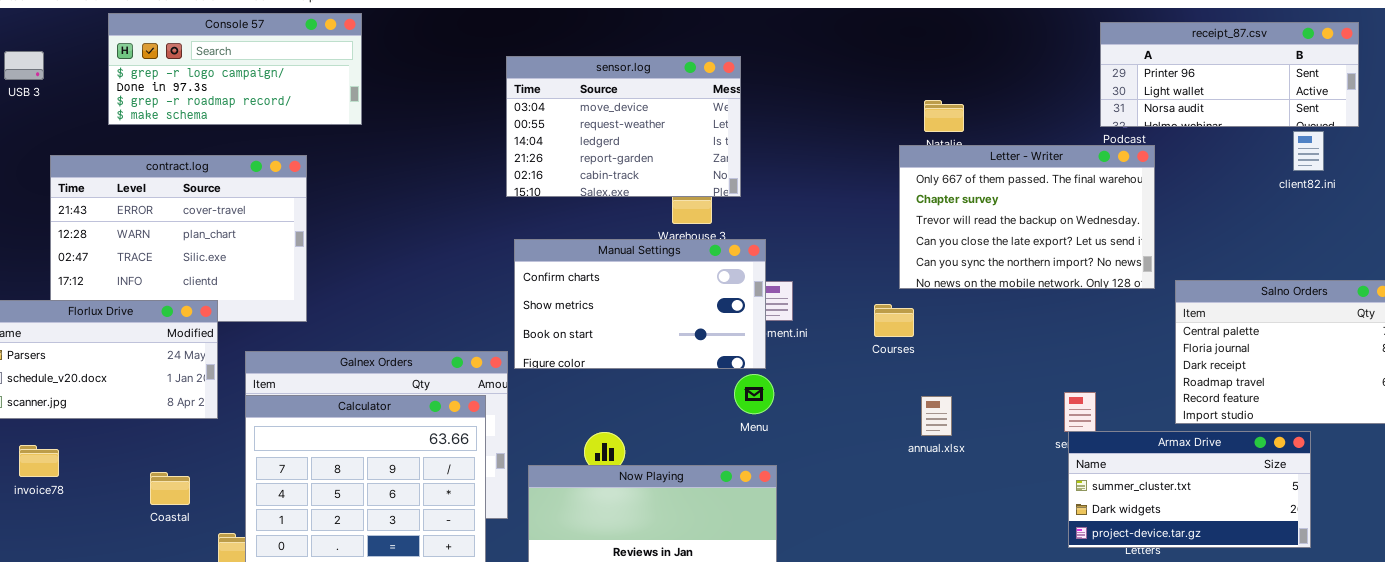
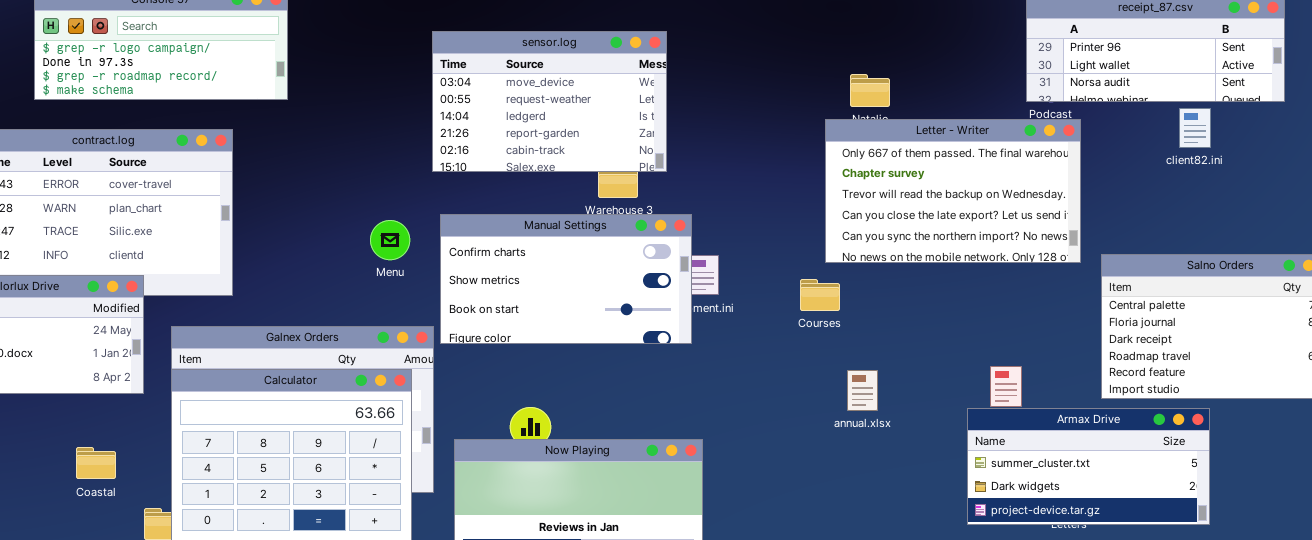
client82.ini: [1293,131,1324,171] -> [1179,108,1211,148], moved
Menu: [734,374,774,414] -> [370,220,410,260], moved
Armax Drive: [1068,431,1311,548] -> [967,408,1210,525], moved

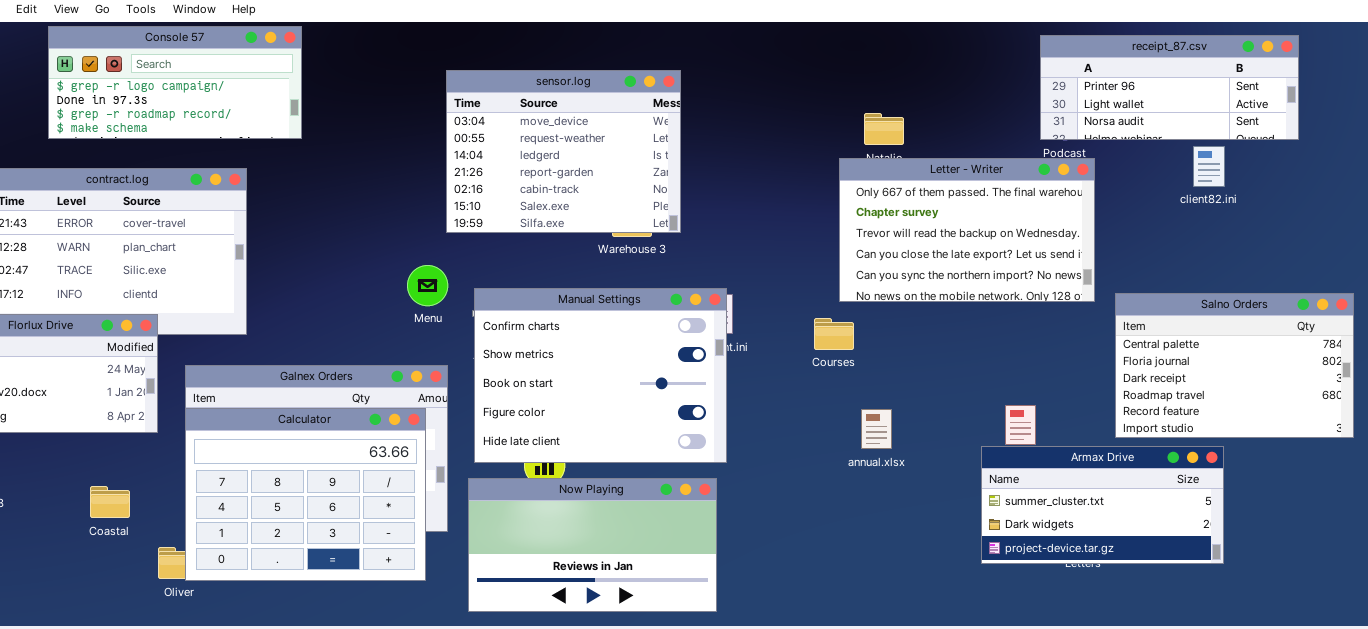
sensor.log: [432,31,667,172] -> [446,70,681,233], resized
Manual Settings: [440,214,692,344] -> [474,288,727,463], moved, resized
Menu: [370,220,410,260] -> [407,265,448,306], moved

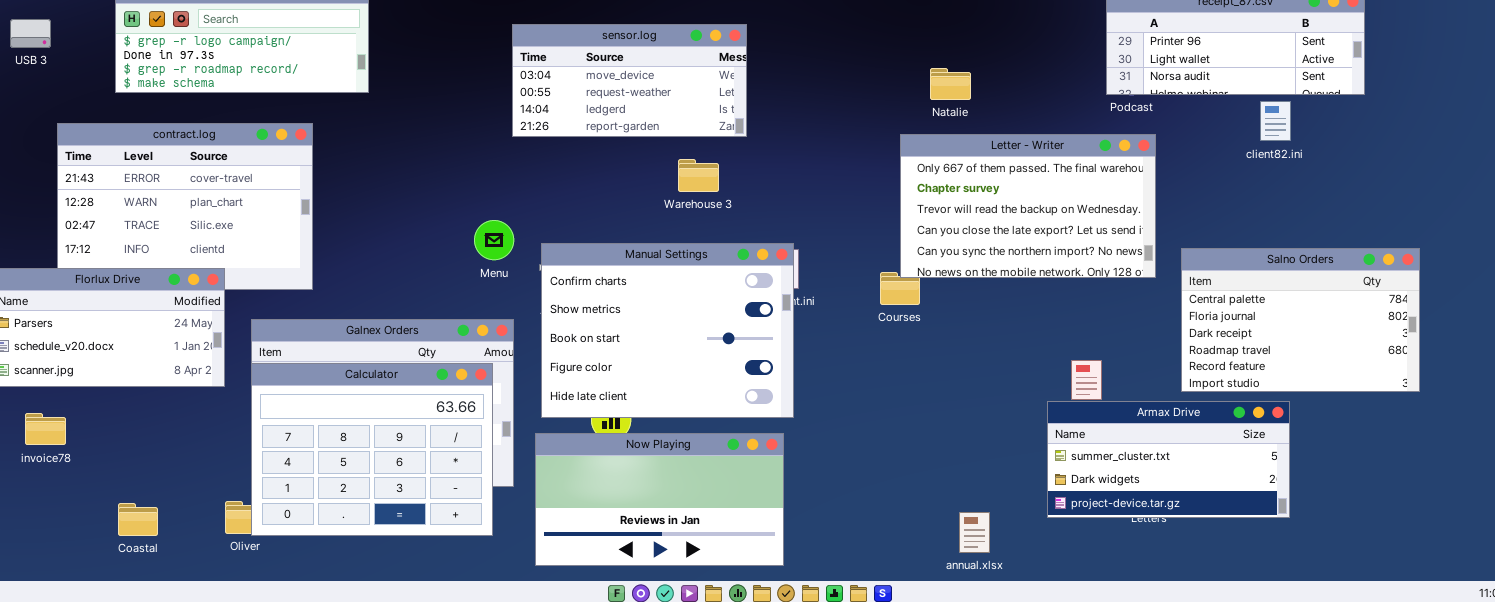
sensor.log: [446,70,681,233] -> [512,24,747,137], resized
Letter - Writer: [839,158,1095,302] -> [900,134,1156,278], moved
annual.xlsx: [861,409,892,449] -> [959,512,990,553], moved
Coastal: [90,486,130,518] -> [118,503,158,536], moved

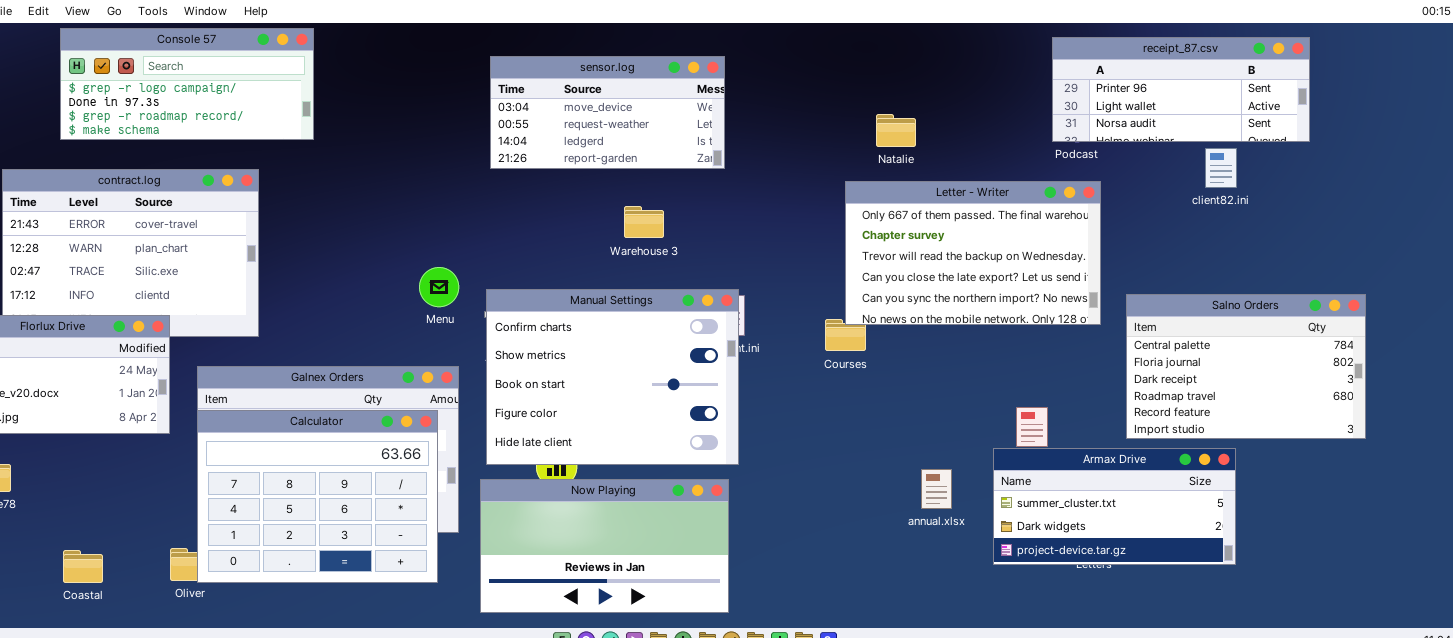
sensor.log: [512,24,747,137] -> [490,56,725,169], moved
annual.xlsx: [959,512,990,553] -> [921,469,952,509], moved

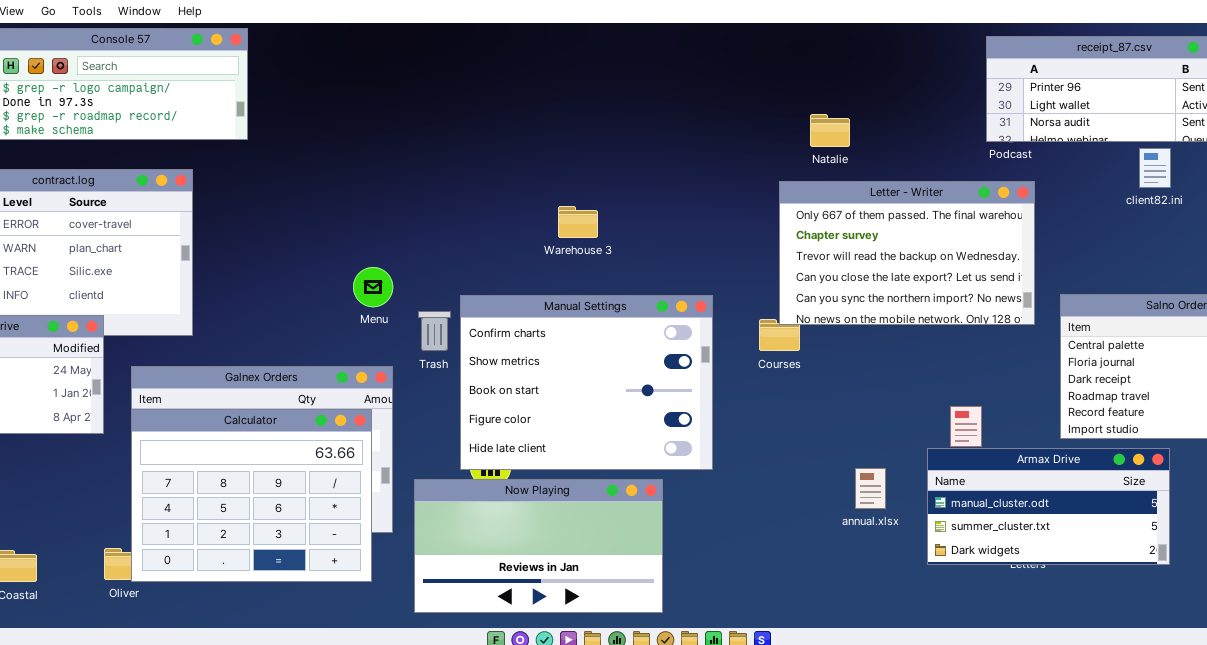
sensor.log: [490,56,725,169] -> none, closed
Manual Settings: [486,289,739,465] -> [460,295,713,470], moved
Armax Drive: [993,448,1236,565] -> [927,448,1170,565], scrolled up 1 row

